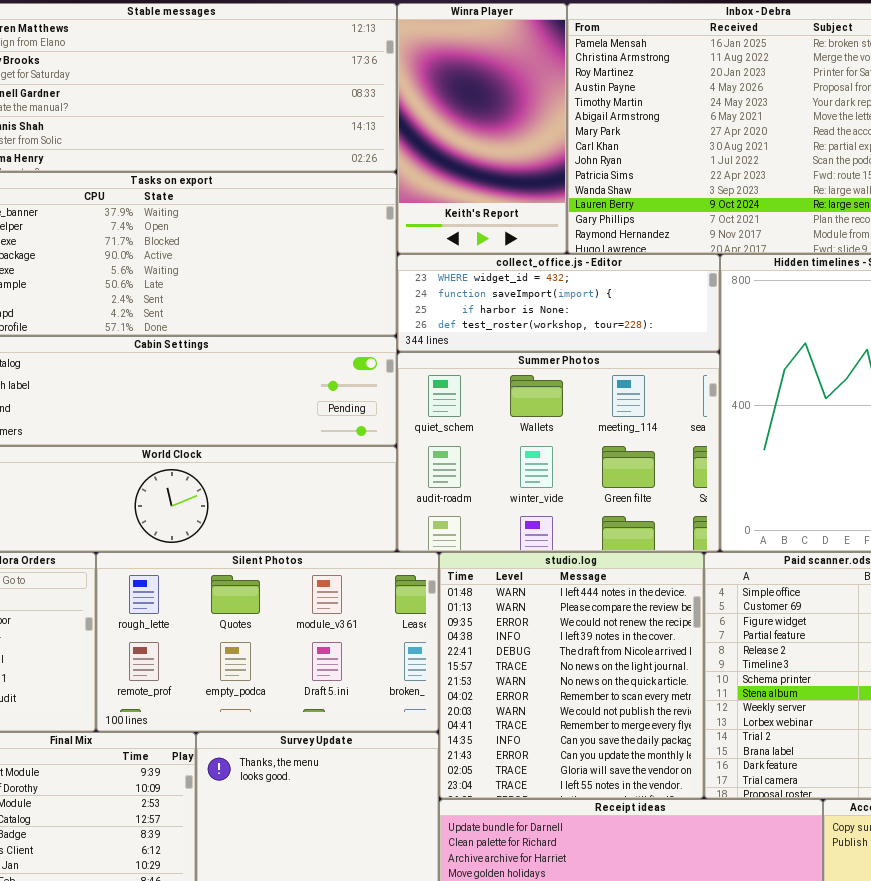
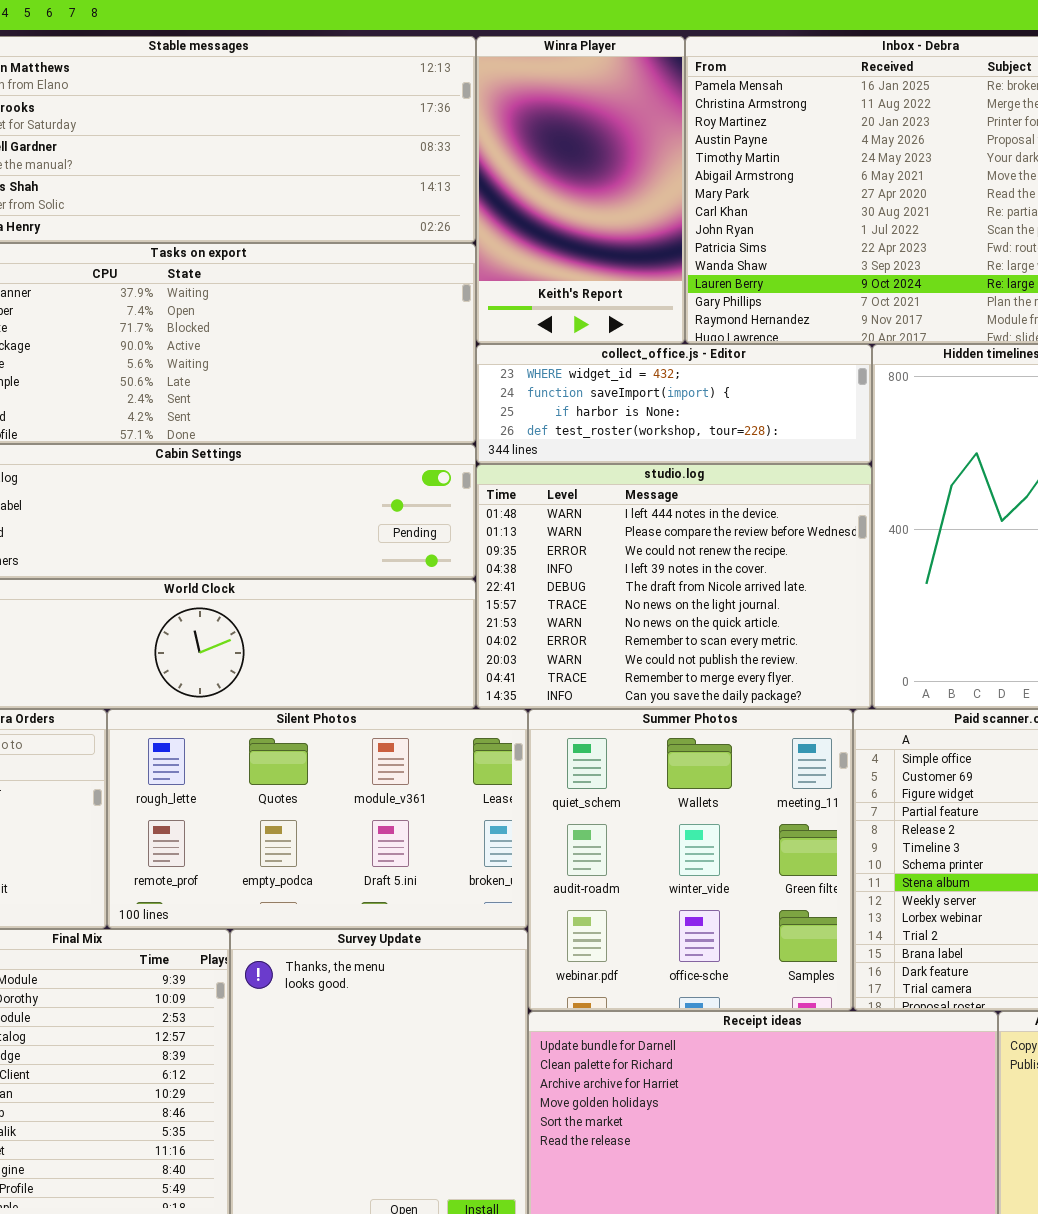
Summer Photos: [397,352,720,552] -> [528,709,853,1011], moved, resized
studio.log: [439,552,704,799] -> [476,464,872,709], moved, resized

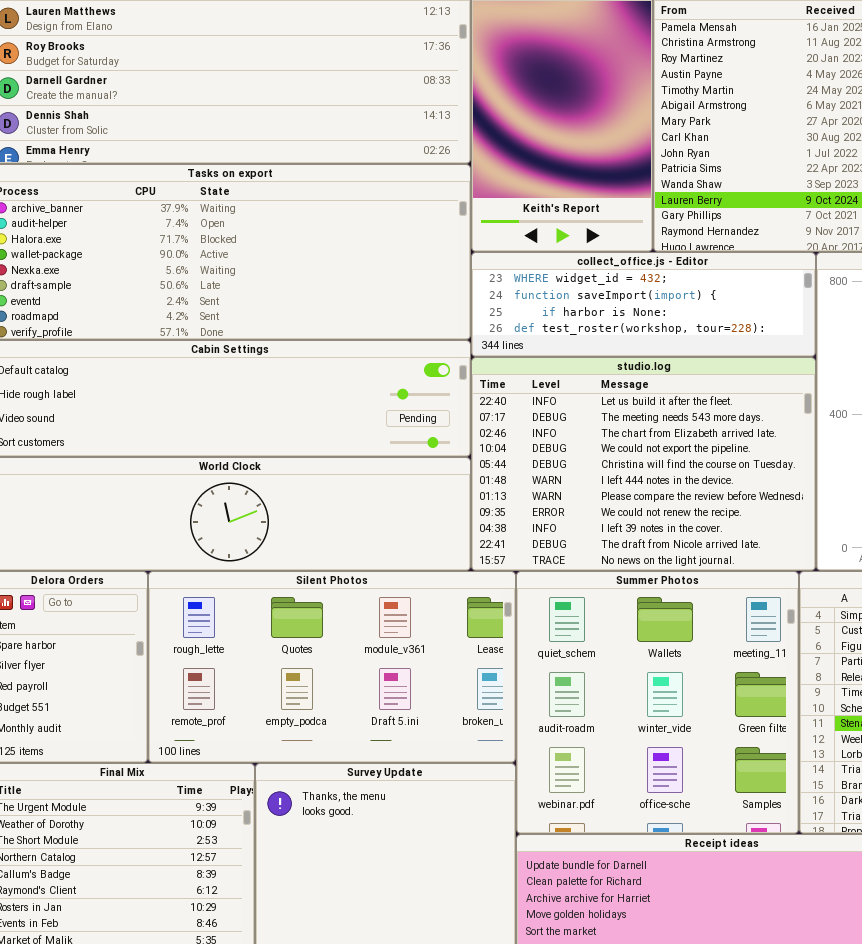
studio.log: [476,464,872,709] -> [471,357,816,571], scrolled up 5 rows

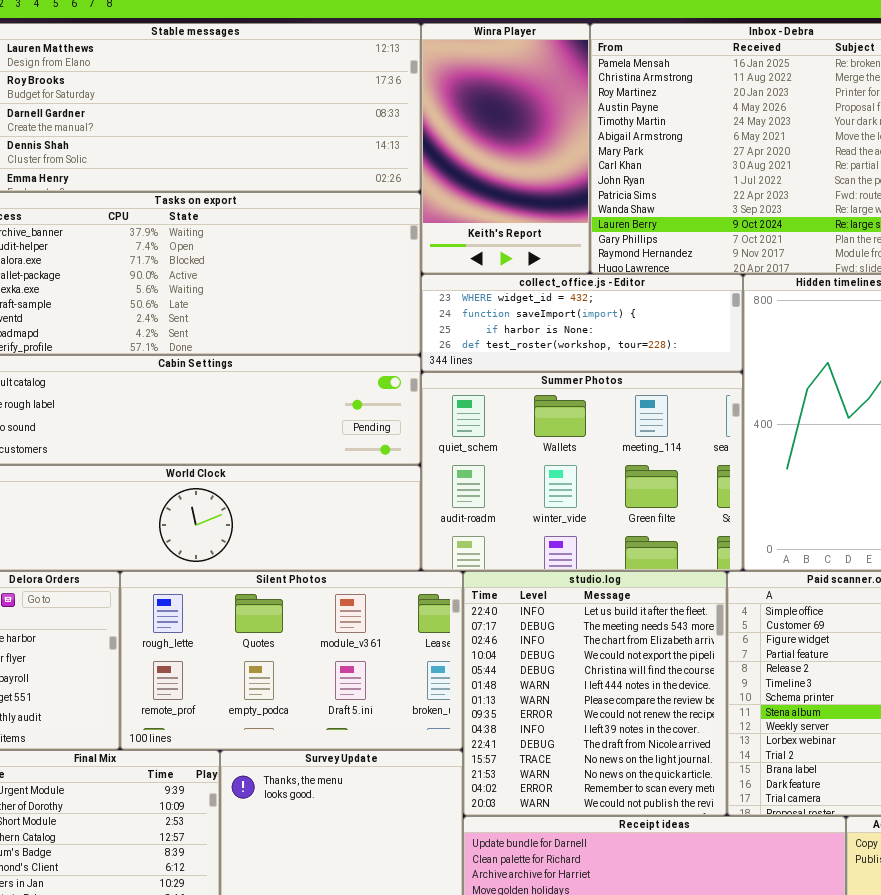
studio.log: [471,357,816,571] -> [463,571,727,816], moved, resized
Summer Photos: [516,571,799,834] -> [421,372,743,571], moved, resized

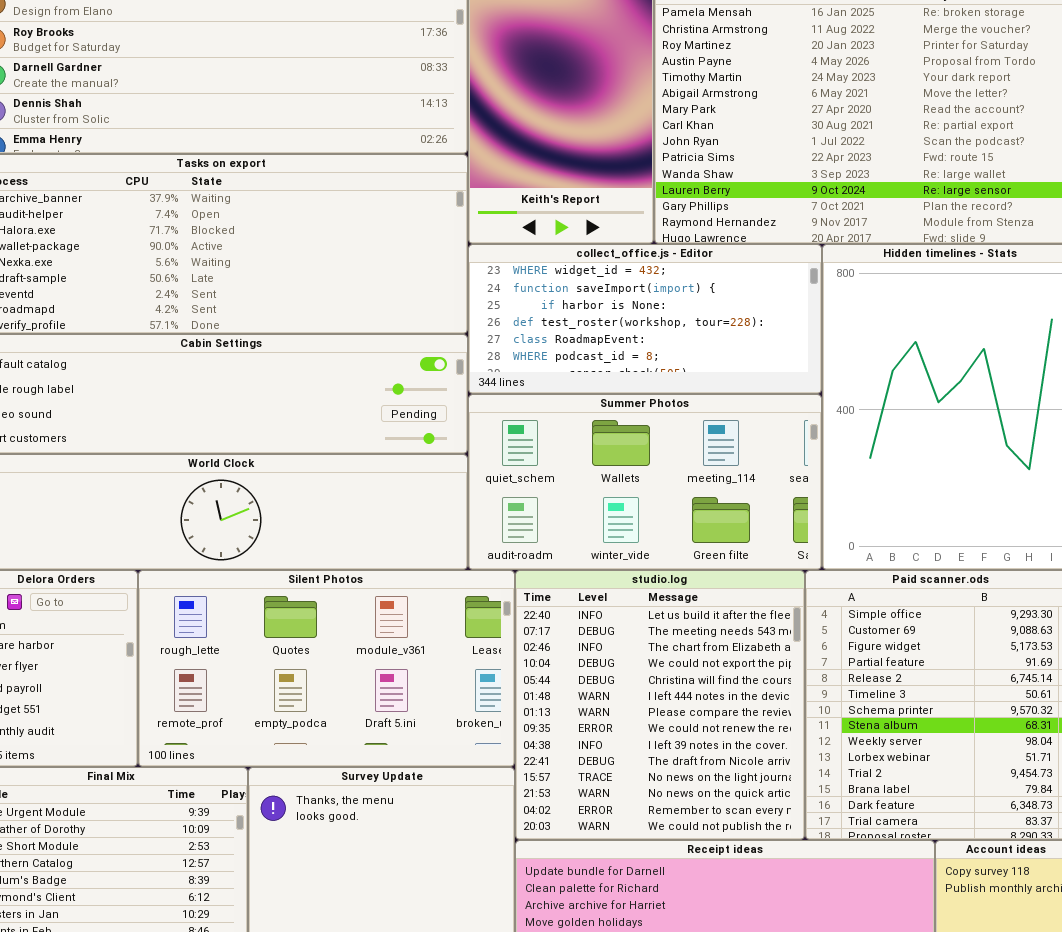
collect_office.js - Editor: [421,274,743,372] -> [468,244,822,394], resized
Summer Photos: [421,372,743,571] -> [468,394,822,570], resized

